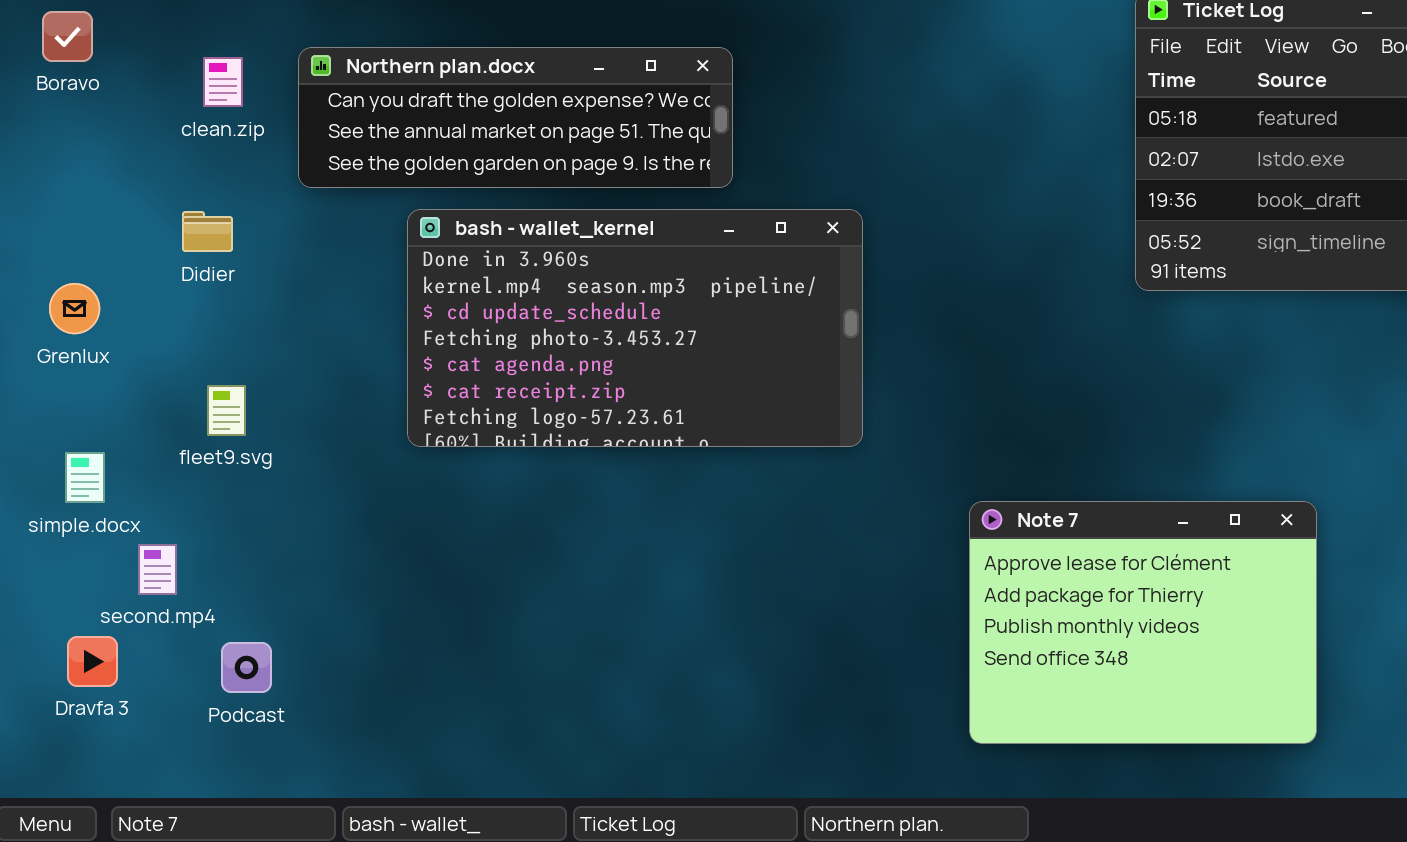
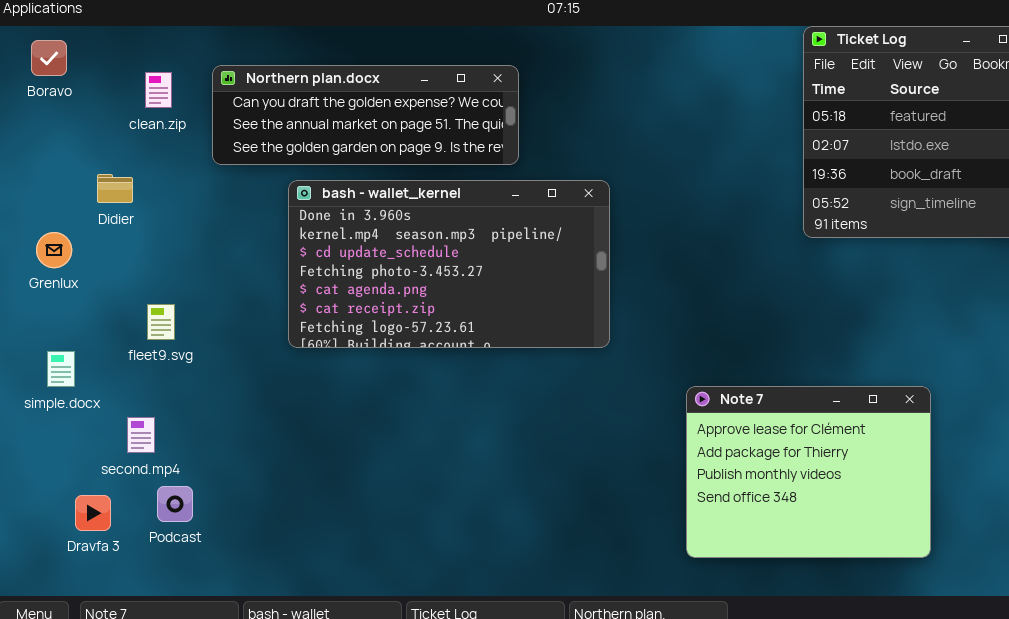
Didier: [182,211,233,252] -> [97,174,133,203], moved
second.mp4: [138,544,177,595] -> [127,417,155,453], moved
Dravfa 3: [67,636,118,687] -> [75,495,111,531], moved

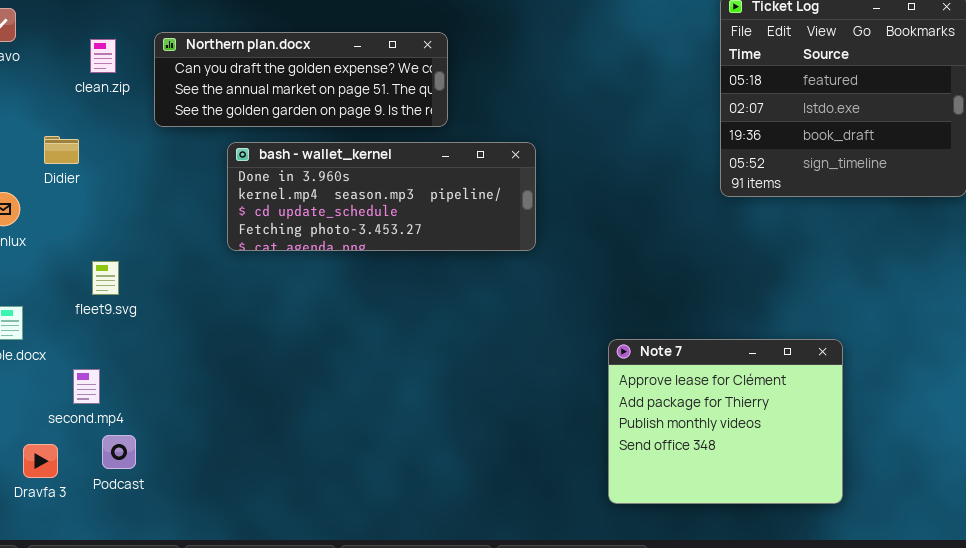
bash - wallet_kernel: [288,180,610,348] -> [227,142,536,251], resized

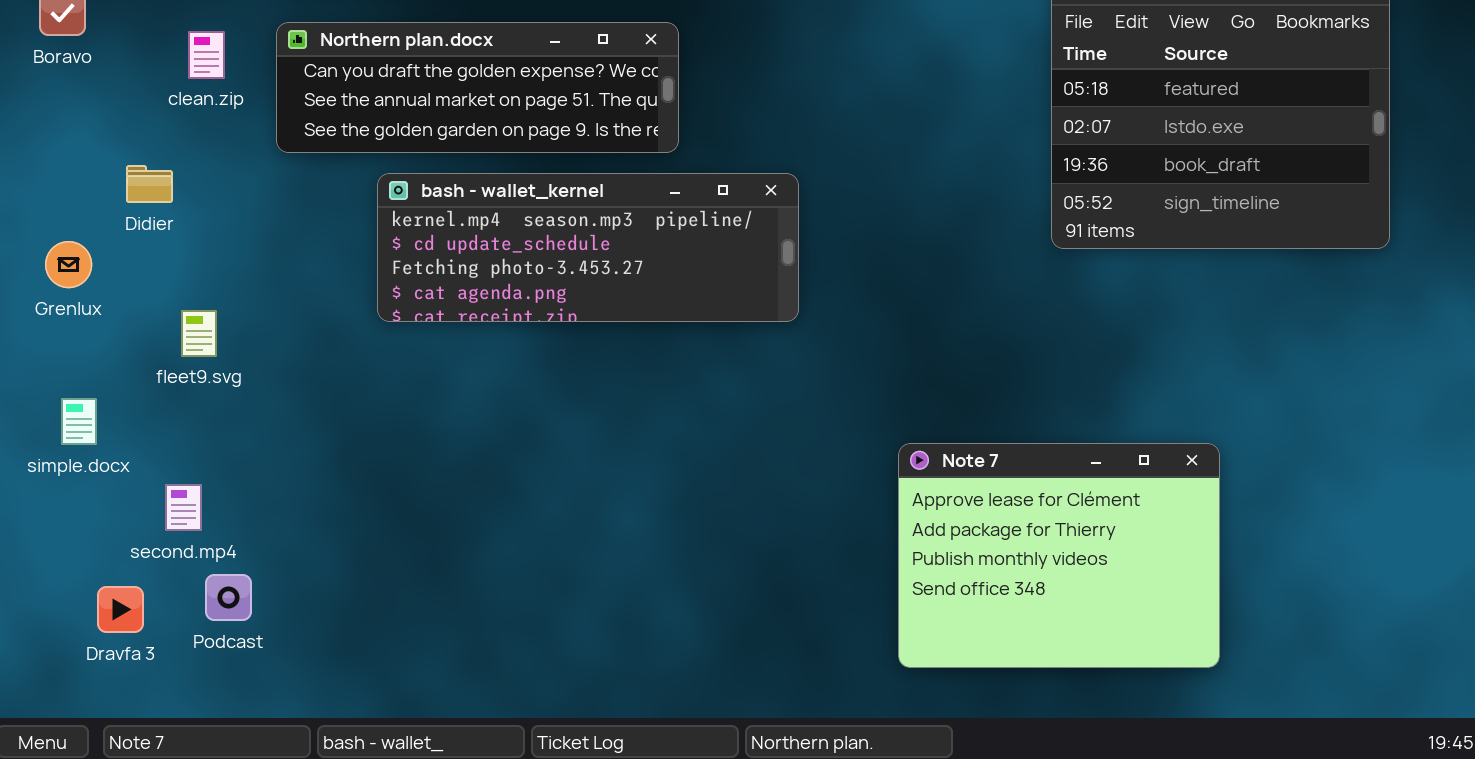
bash - wallet_kernel: [227,142,536,251] -> [377,173,799,322], scrolled down 1 row
fleet9.svg: [92,261,119,295] -> [181,310,217,357], moved

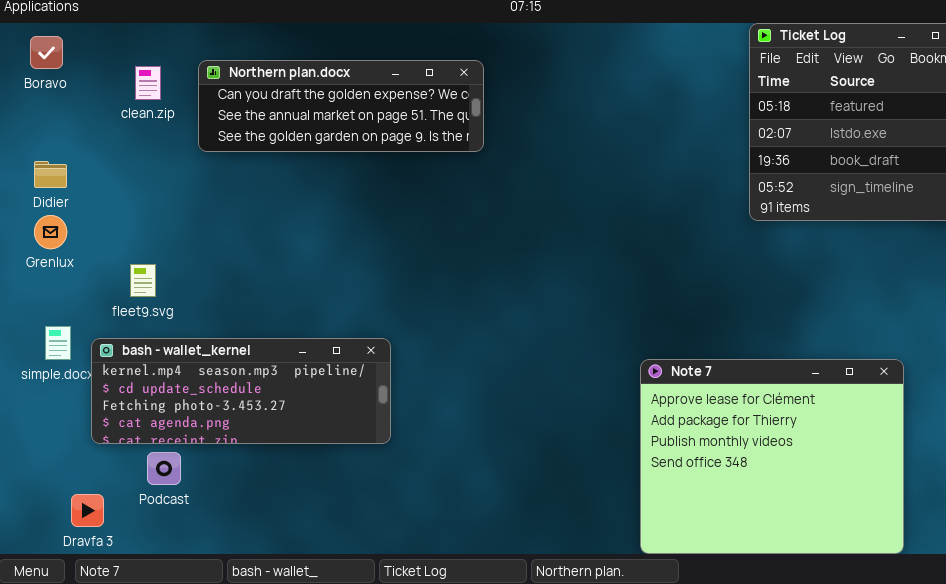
Didier: [126,165,173,203] -> [34,161,67,188], moved
bash - wallet_kernel: [377,173,799,322] -> [91,338,391,444], moved
Note 7: [898,443,1220,668] -> [640,359,904,554], resized
Dravfa 3: [97,586,144,633] -> [71,494,104,527], moved

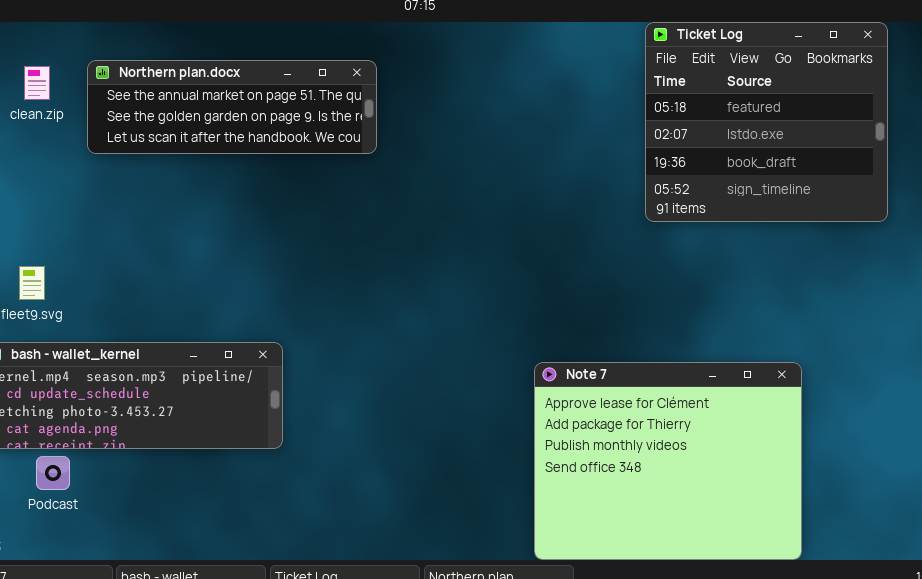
Northern plan.docx: [198,60,484,152] -> [87,60,377,154], scrolled down 1 row

